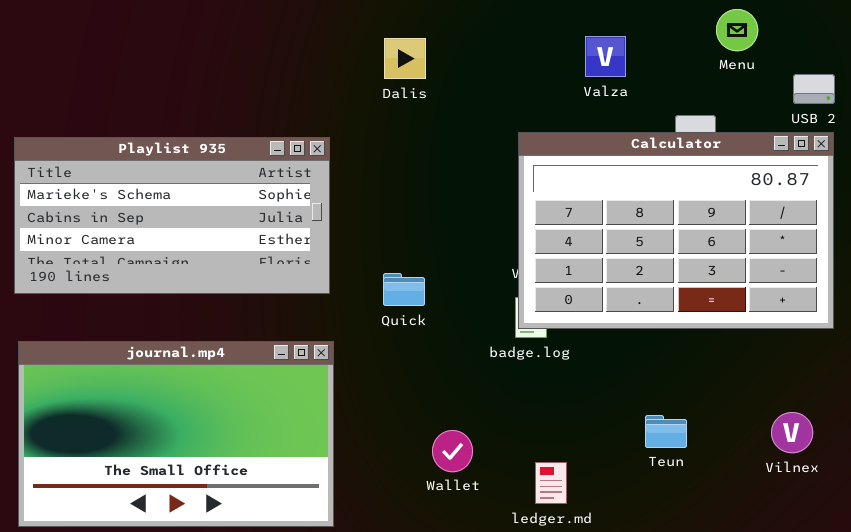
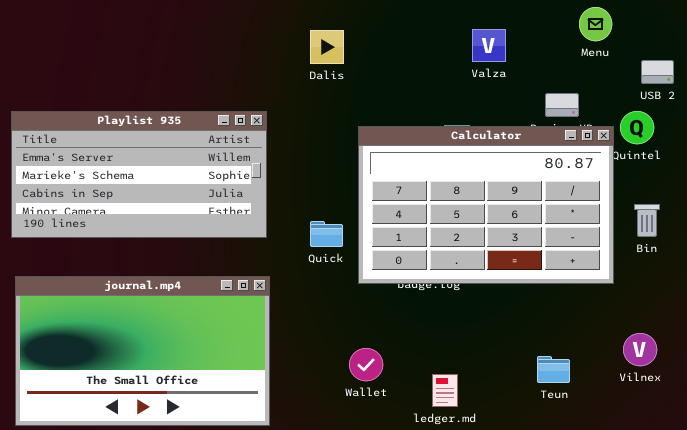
Calculator: [518,132,834,329] -> [358,126,614,284], moved
Playlist 935: [14,137,330,294] -> [11,111,267,238], scrolled up 1 row
Teun: [645,415,687,448] -> [537,356,570,383], moved

